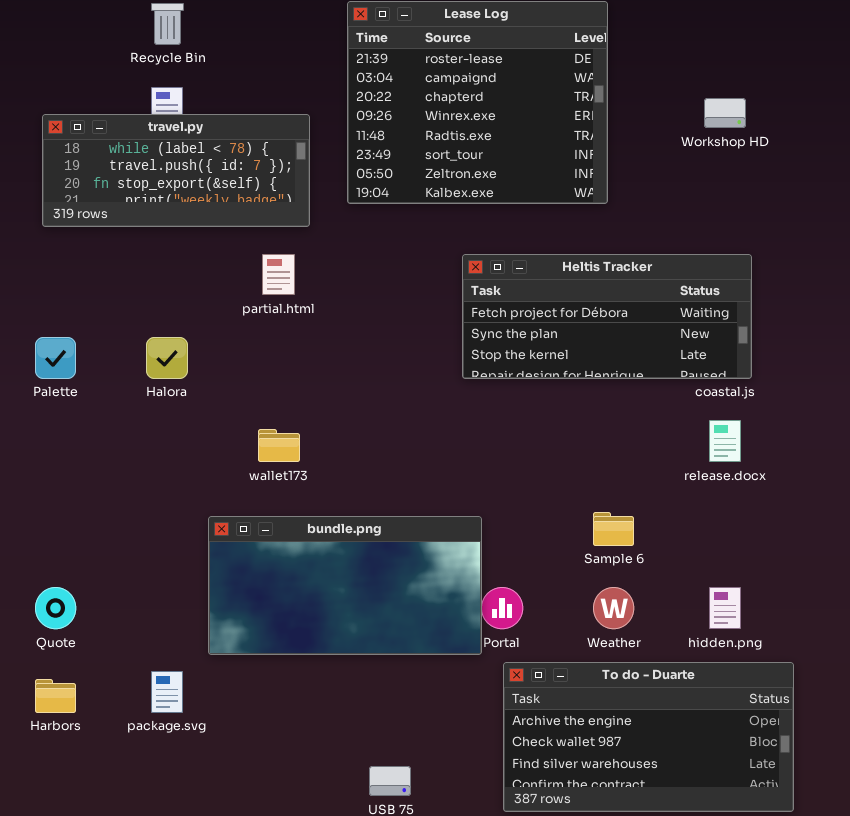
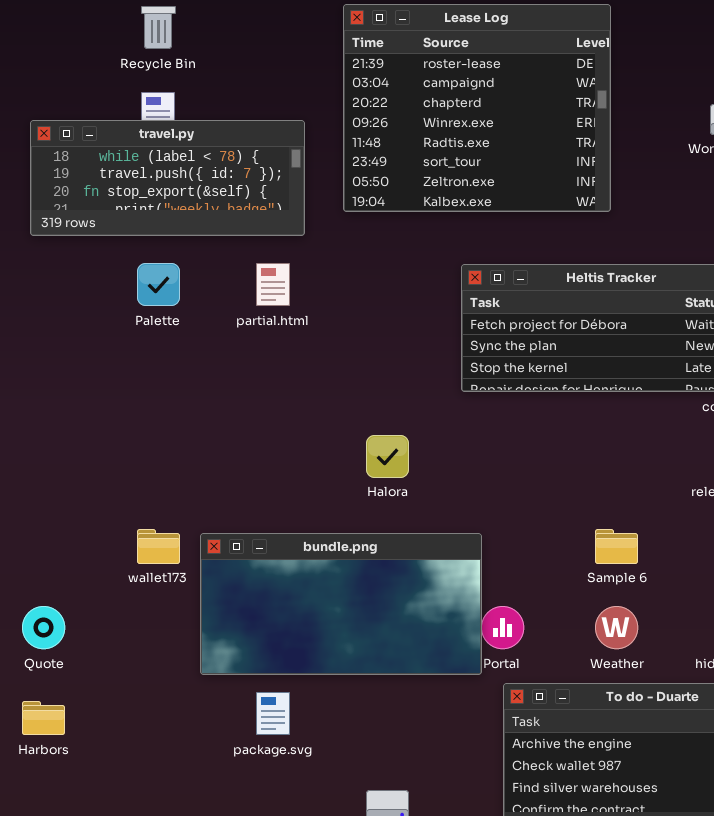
Palette: [35,337,76,379] -> [137,263,180,306], moved
Halora: [146,337,188,379] -> [366,435,409,478], moved
wallet173: [258,429,300,462] -> [137,529,180,564], moved
package.svg: [151,671,183,713] -> [256,692,290,735], moved

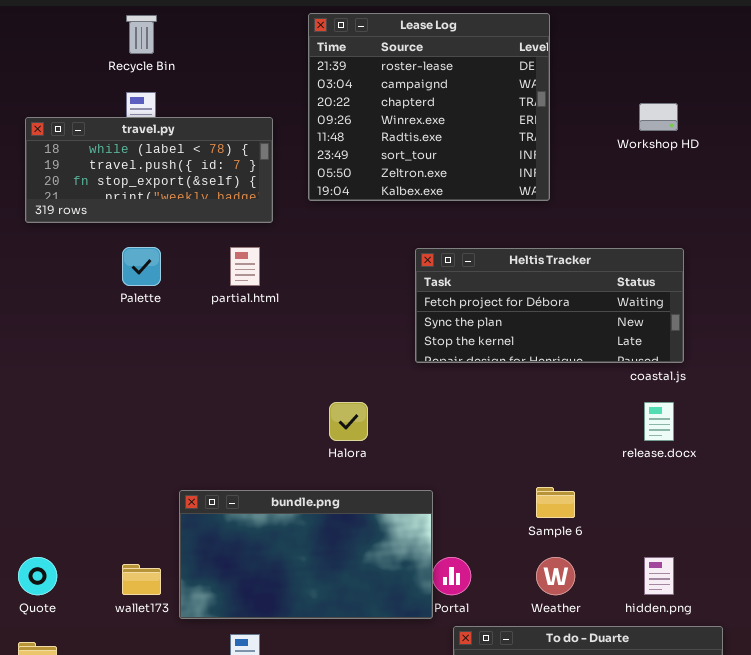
wallet173: [137,529,180,564] -> [122,564,161,595], moved

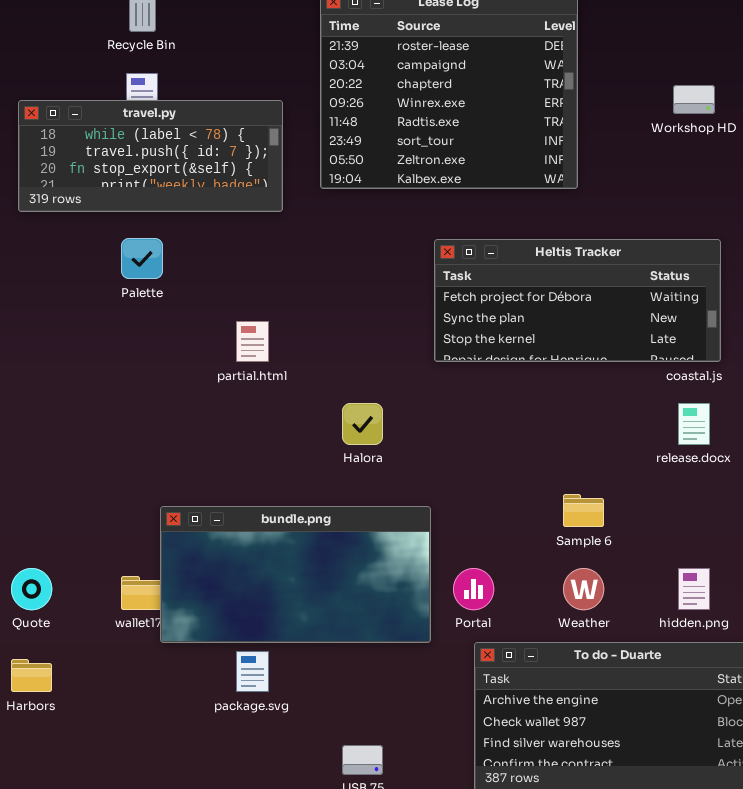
partial.html: [230,247,260,286] -> [236,321,269,362], moved
bundle.png: [179,490,433,619] -> [160,506,431,643], moved

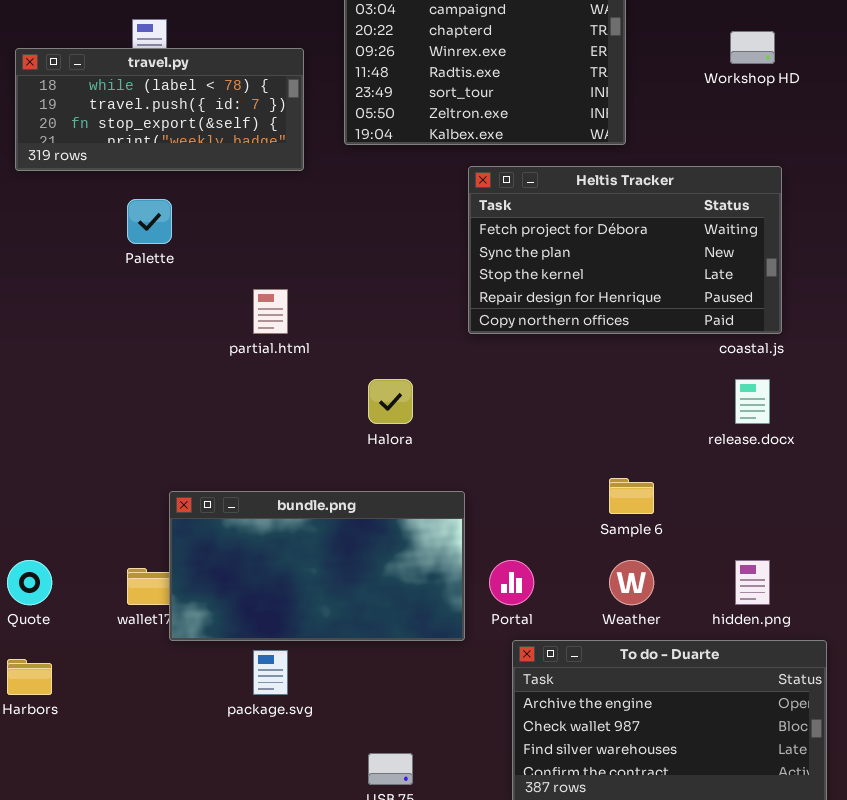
Heltis Tracker: [434,239,721,362] -> [468,166,782,334], resized

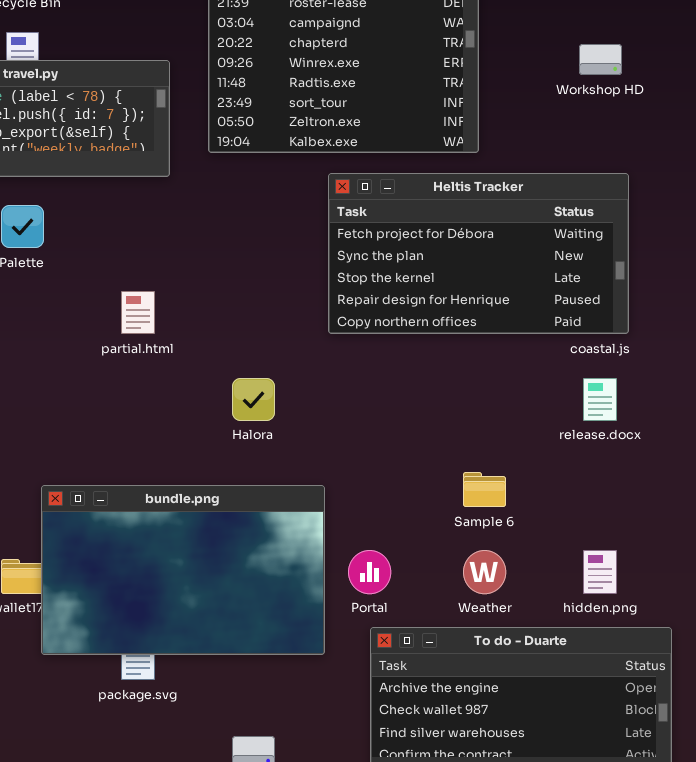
bundle.png: [169,491,465,641] -> [41,485,325,655], resized

